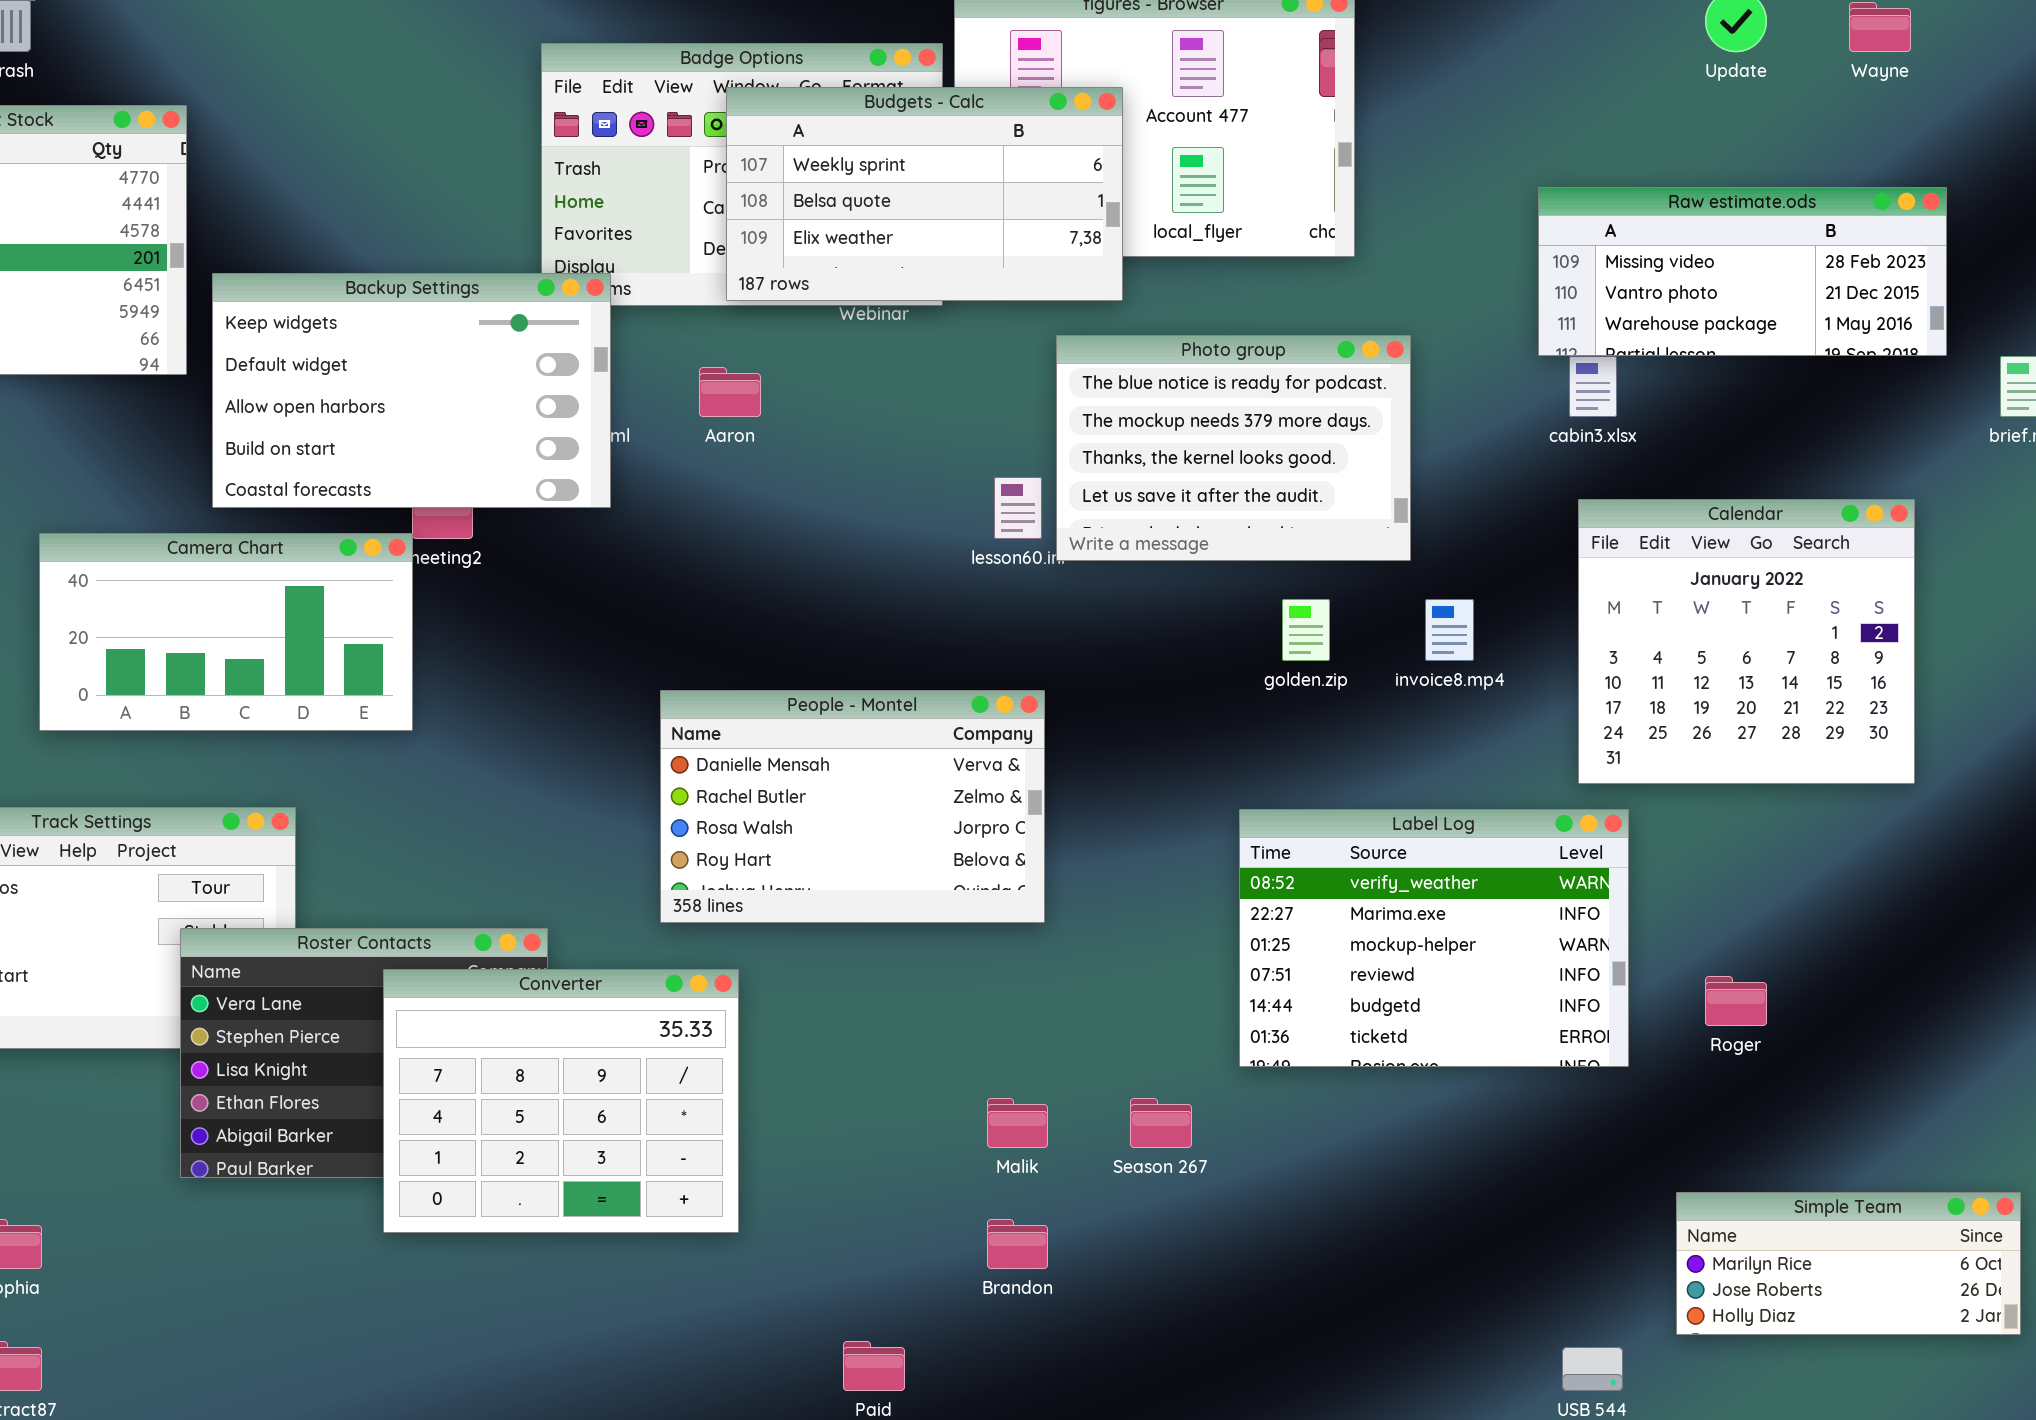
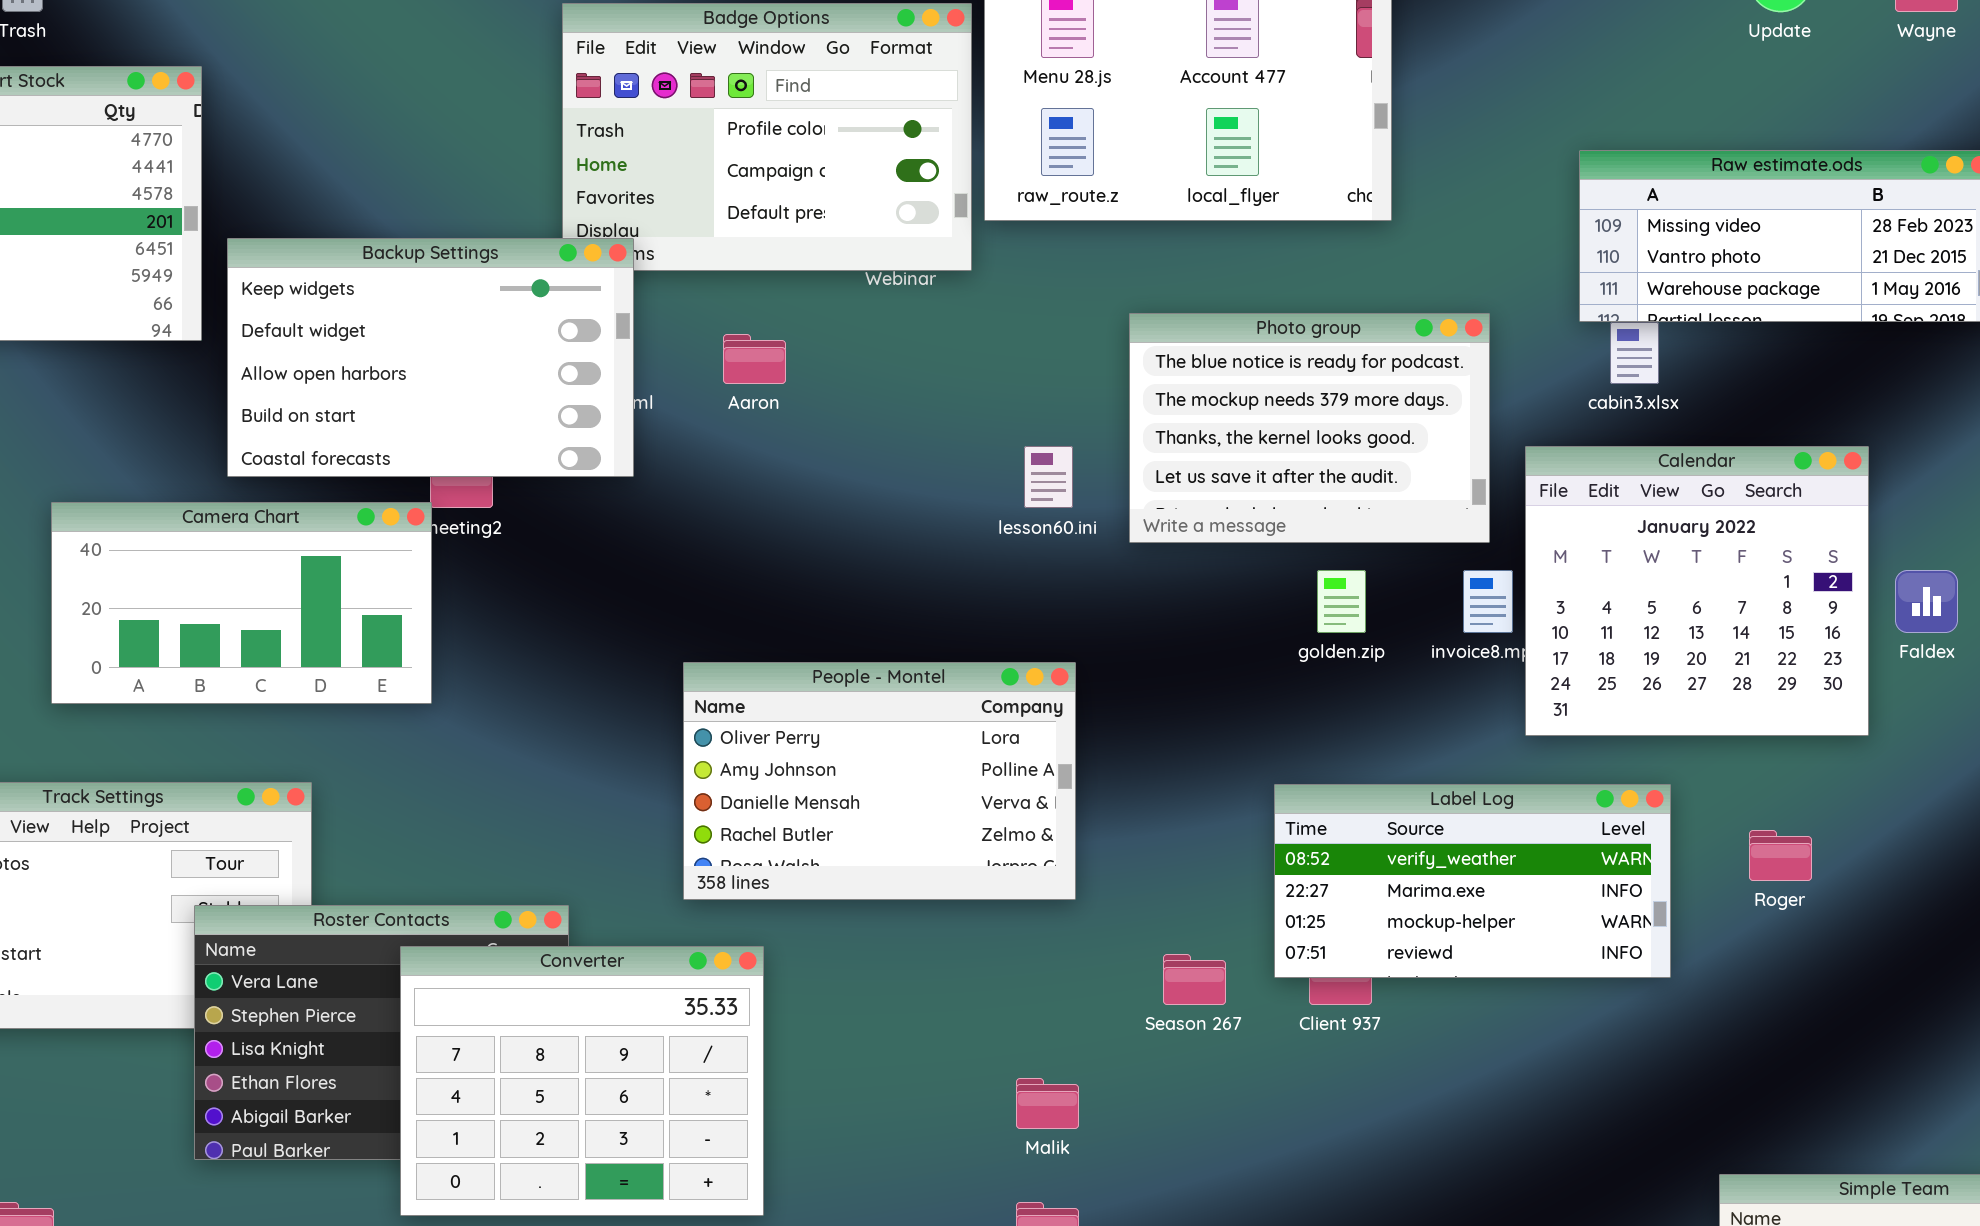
Budgets - Calc: [726,87,1123,301] -> none, closed
Photo group: [1056,335,1411,561] -> [1129,313,1490,543], moved
Calendar: [1578,499,1915,784] -> [1525,446,1869,736], moved
People - Montel: [660,690,1045,923] -> [683,662,1076,900], scrolled up 2 rows
Label Log: [1239,809,1629,1067] -> [1274,784,1671,978], resized
Roger: [1705,976,1767,1026] -> [1749,830,1812,881], moved
Season 267: [1130,1098,1192,1148] -> [1163,954,1226,1005], moved

